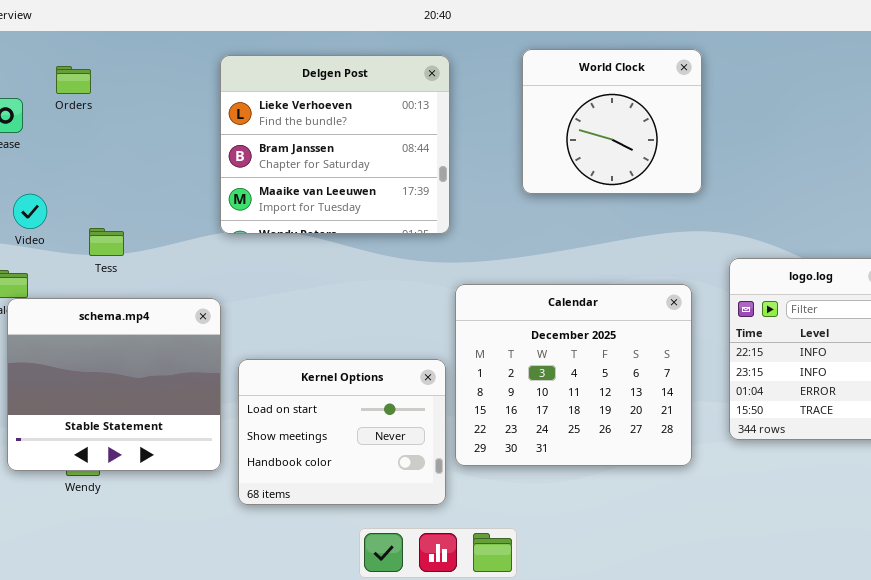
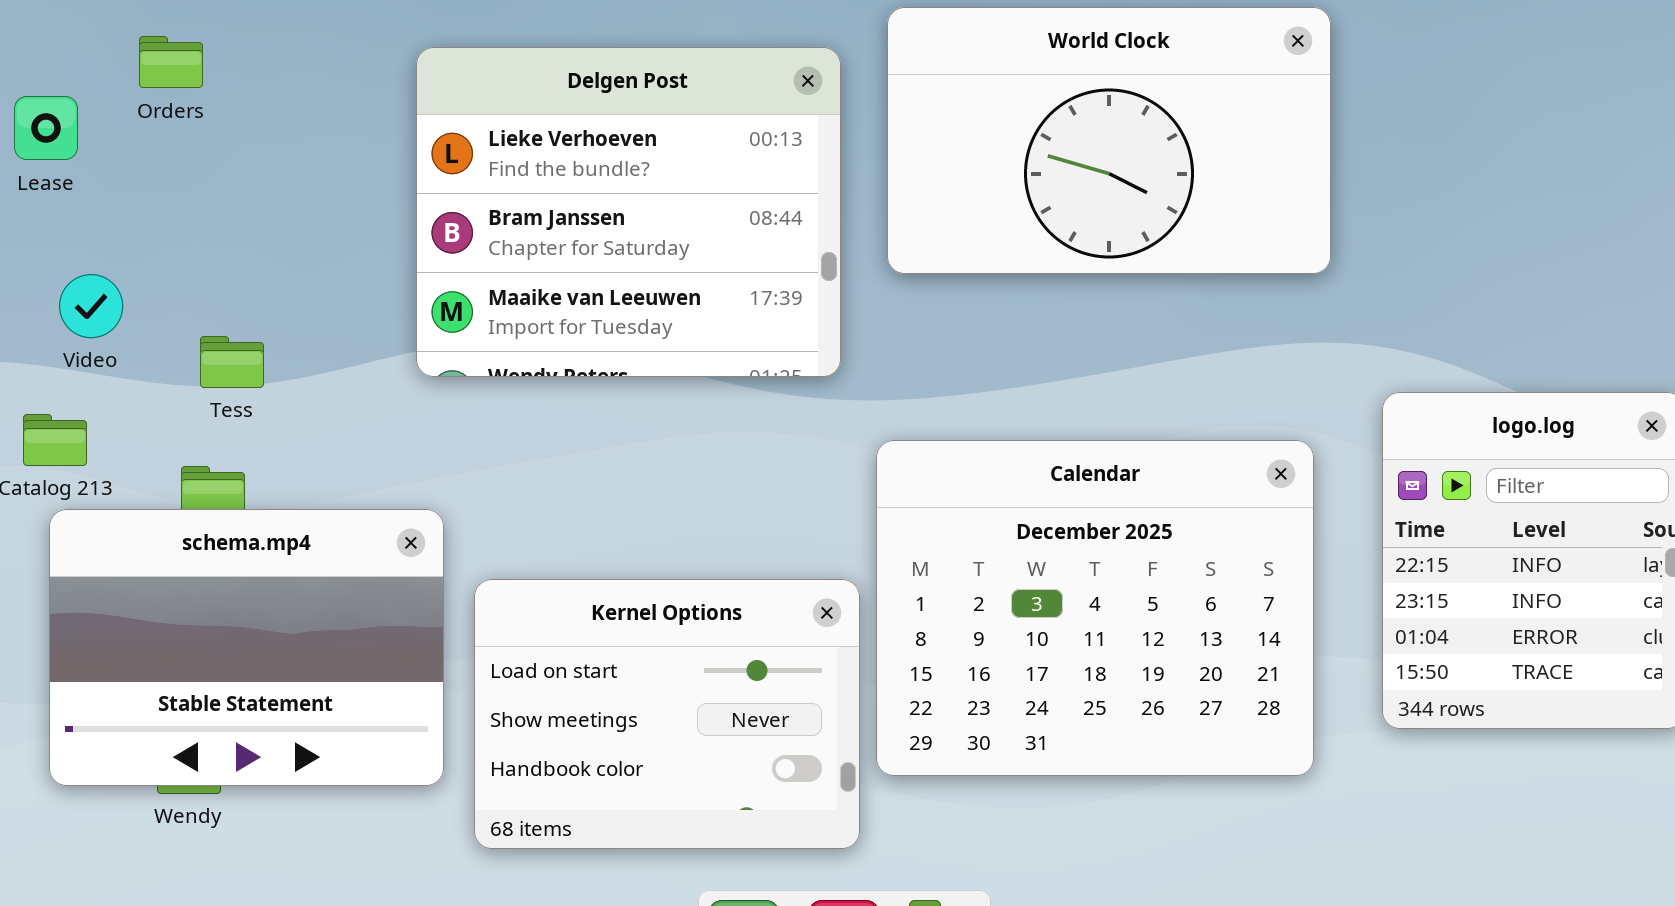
World Clock: [522,49,702,194] -> [887,7,1331,274], resized
Delgen Post: [220,55,450,234] -> [416,47,841,377], moved
schema.mp4: [7,298,221,471] -> [49,509,444,786], resized

